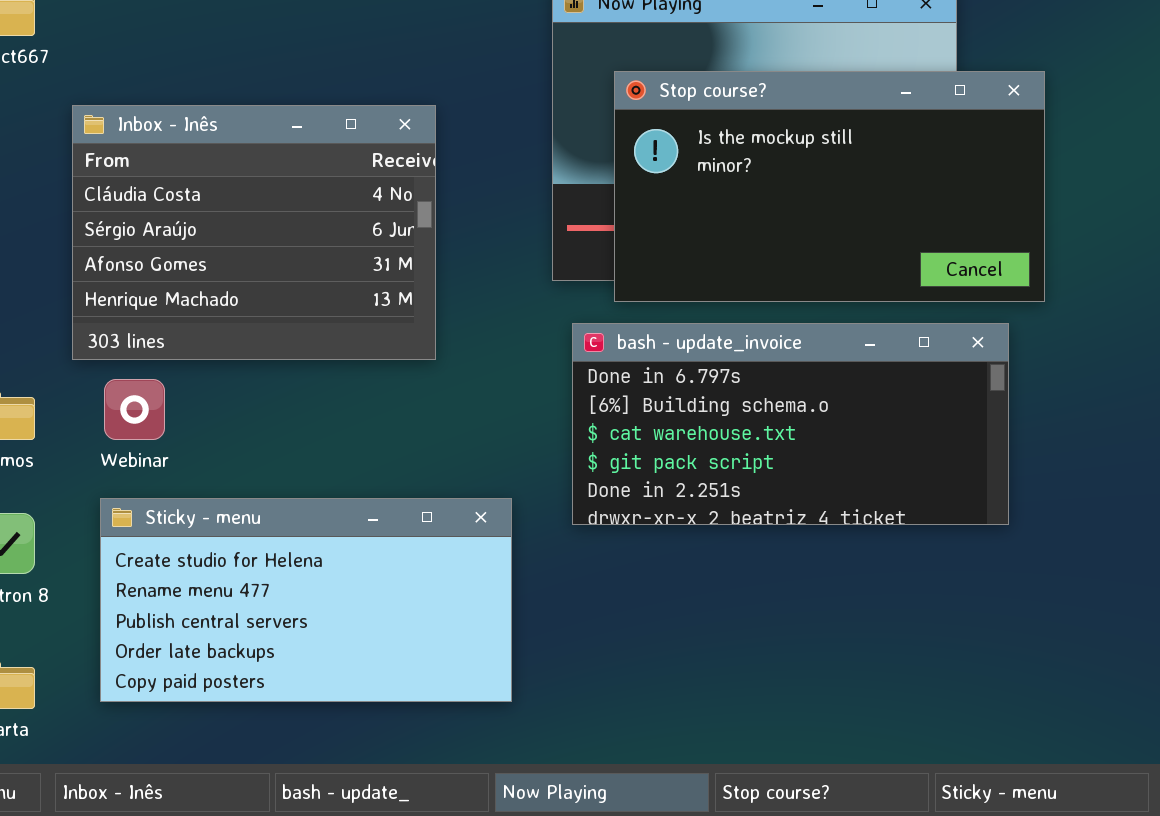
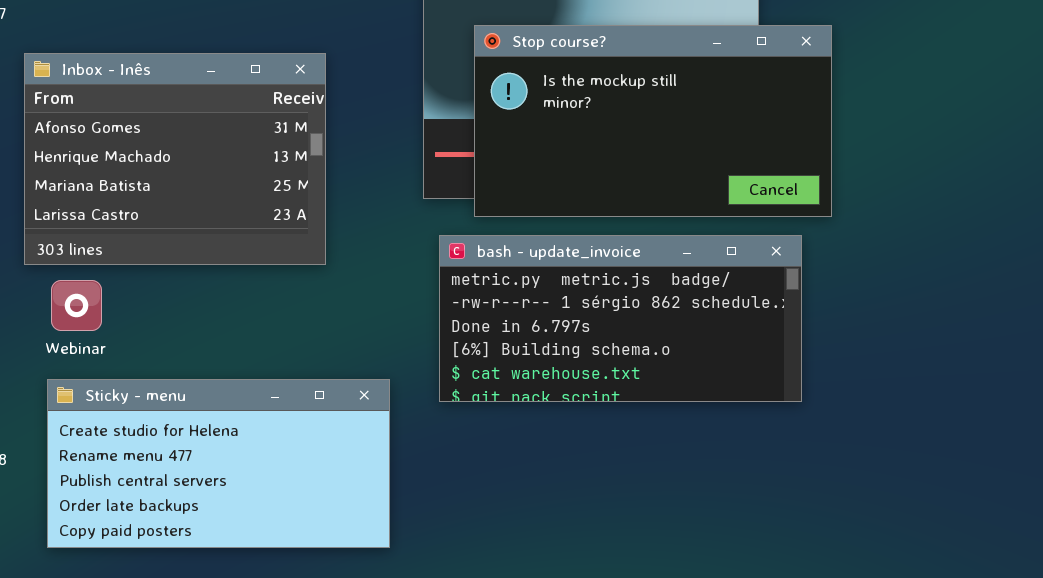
Inbox - Inês: [72,105,436,360] -> [24,53,326,265], scrolled down 2 rows
bash - update_invoice: [572,323,1009,525] -> [439,235,802,402], scrolled up 2 rows

